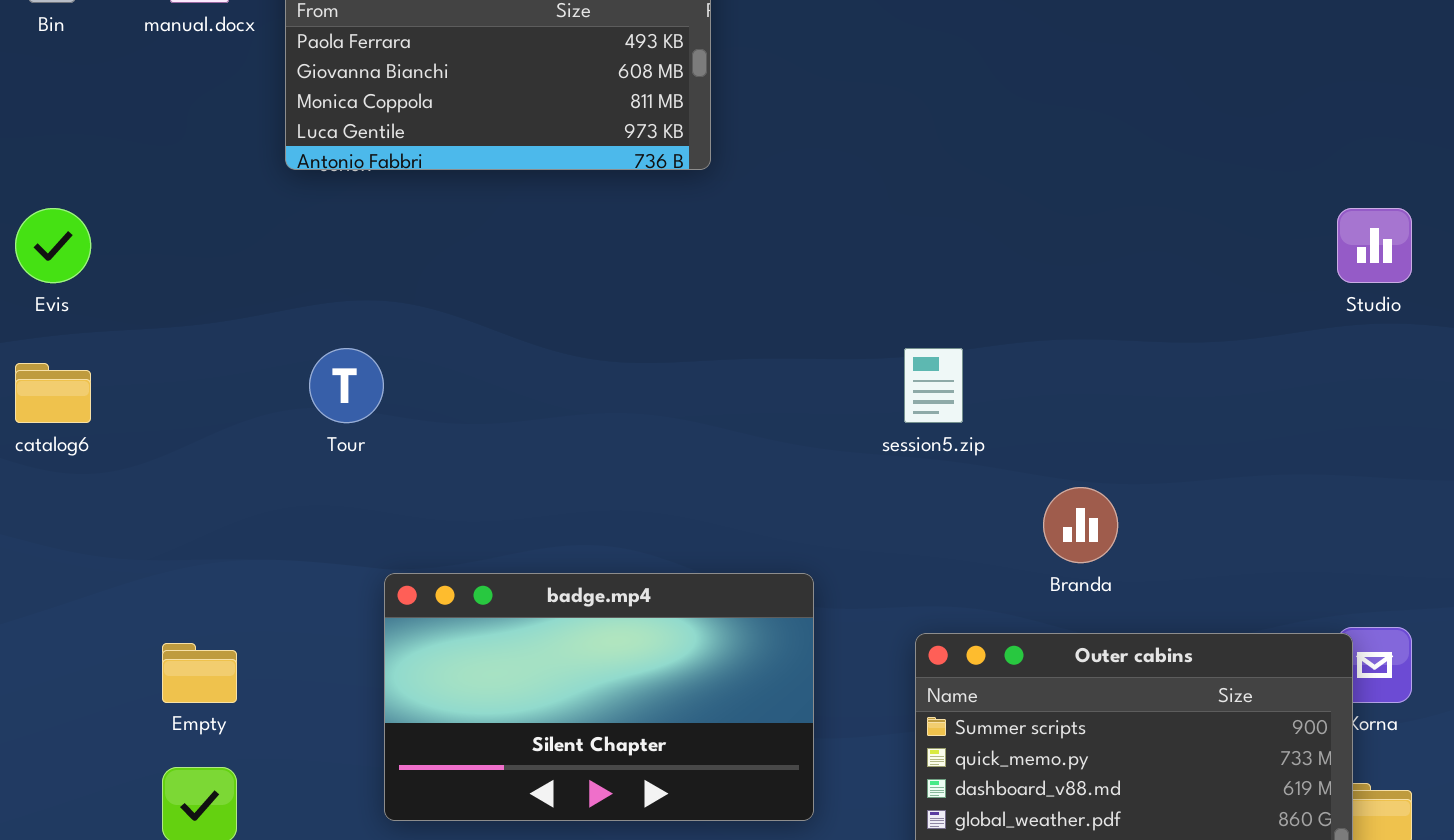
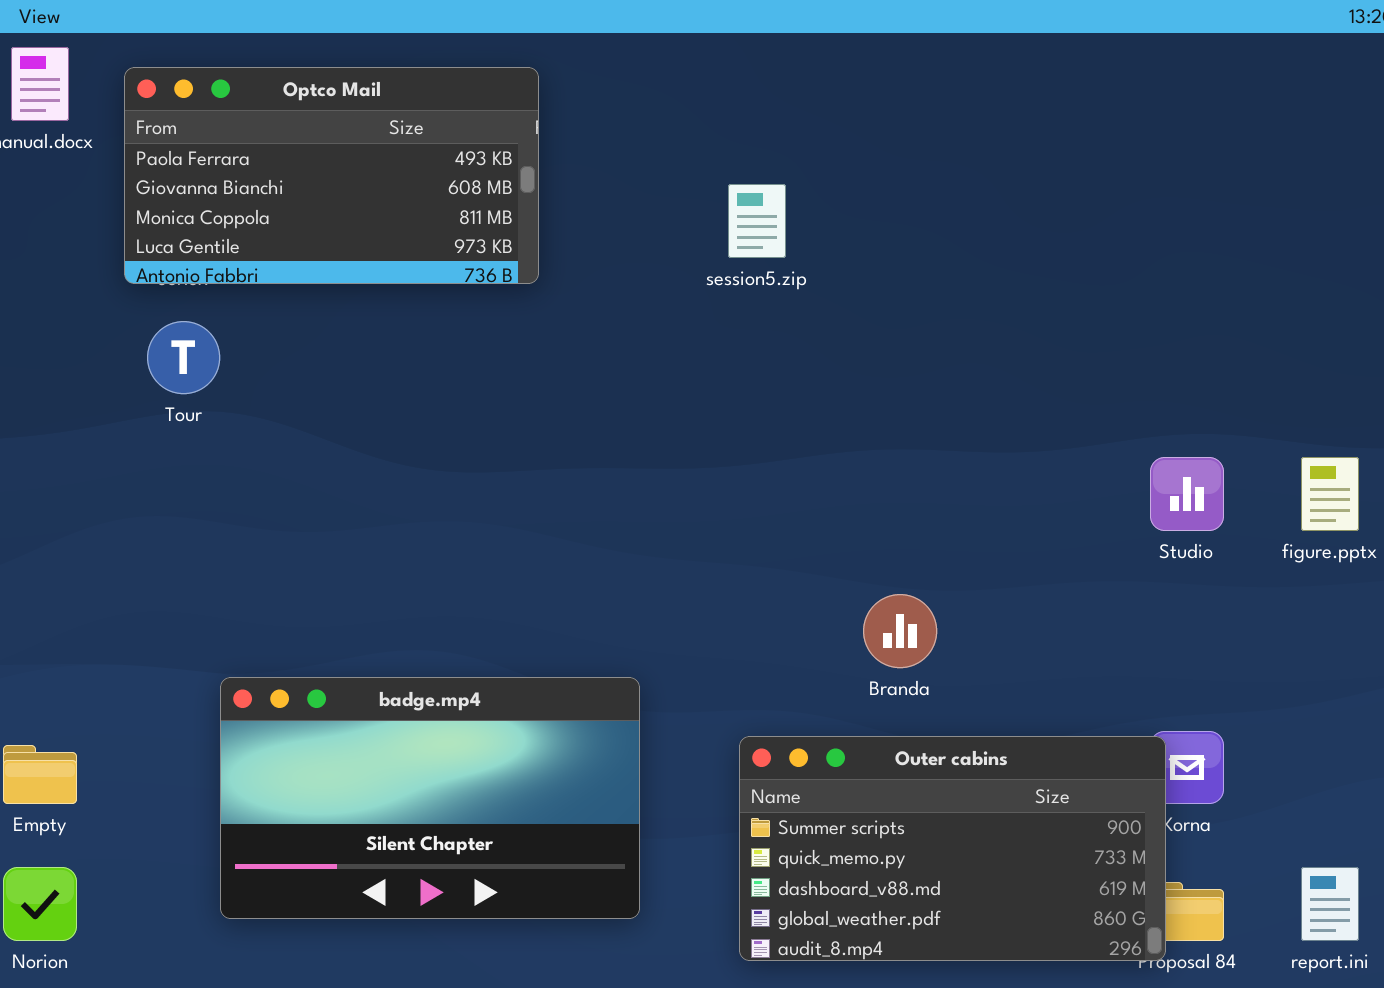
Studio: [1337,208,1412,283] -> [1150,457,1224,531], moved
Tour: [309,348,384,423] -> [147,321,220,394], moved
session5.zip: [904,348,963,423] -> [728,184,786,258], moved

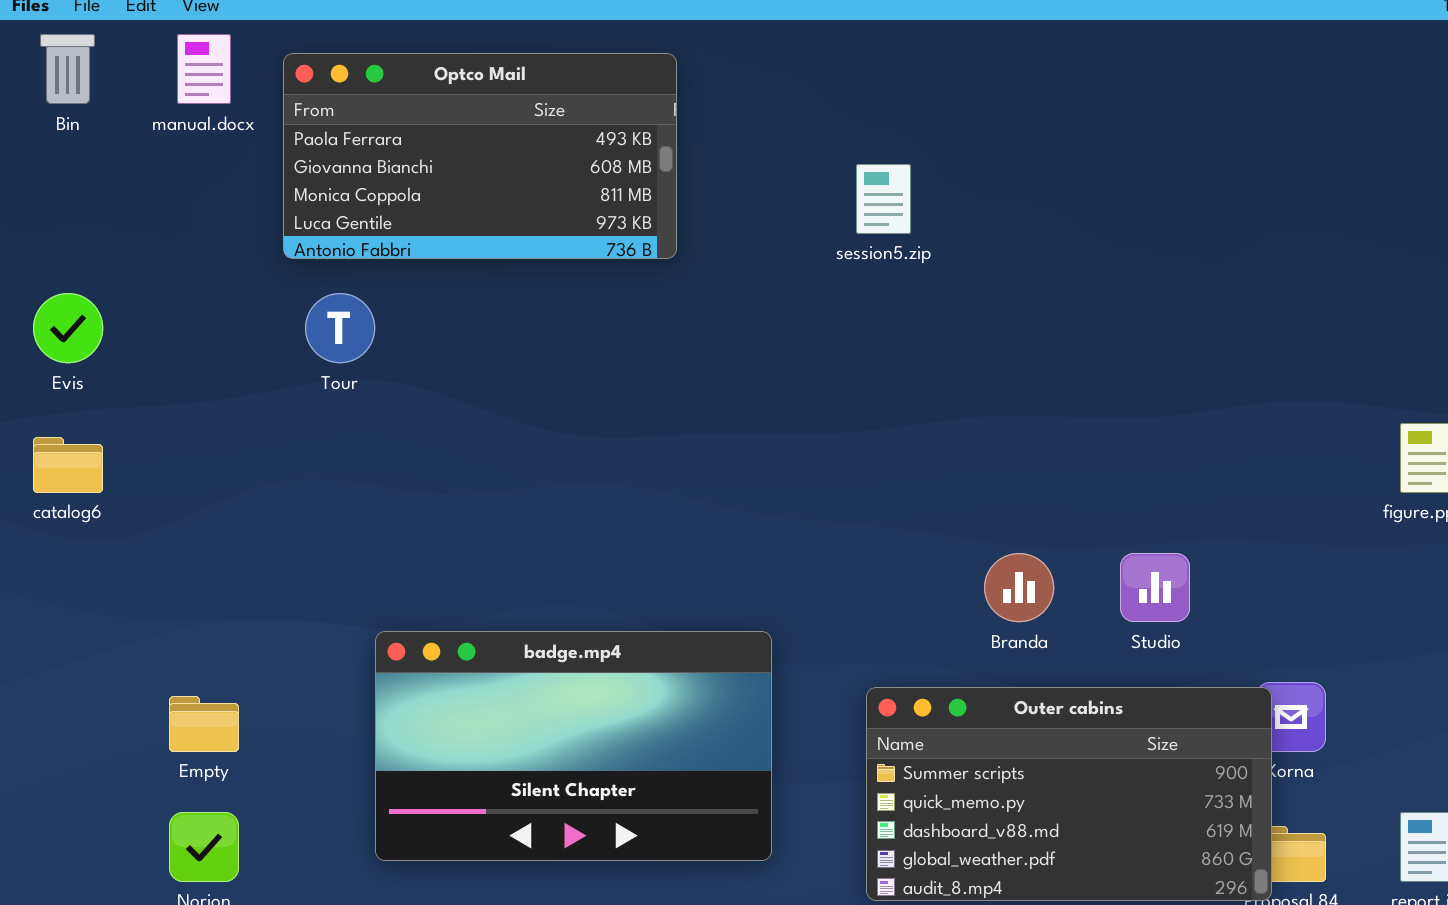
Studio: [1150,457,1224,531] -> [1120,553,1190,622], moved

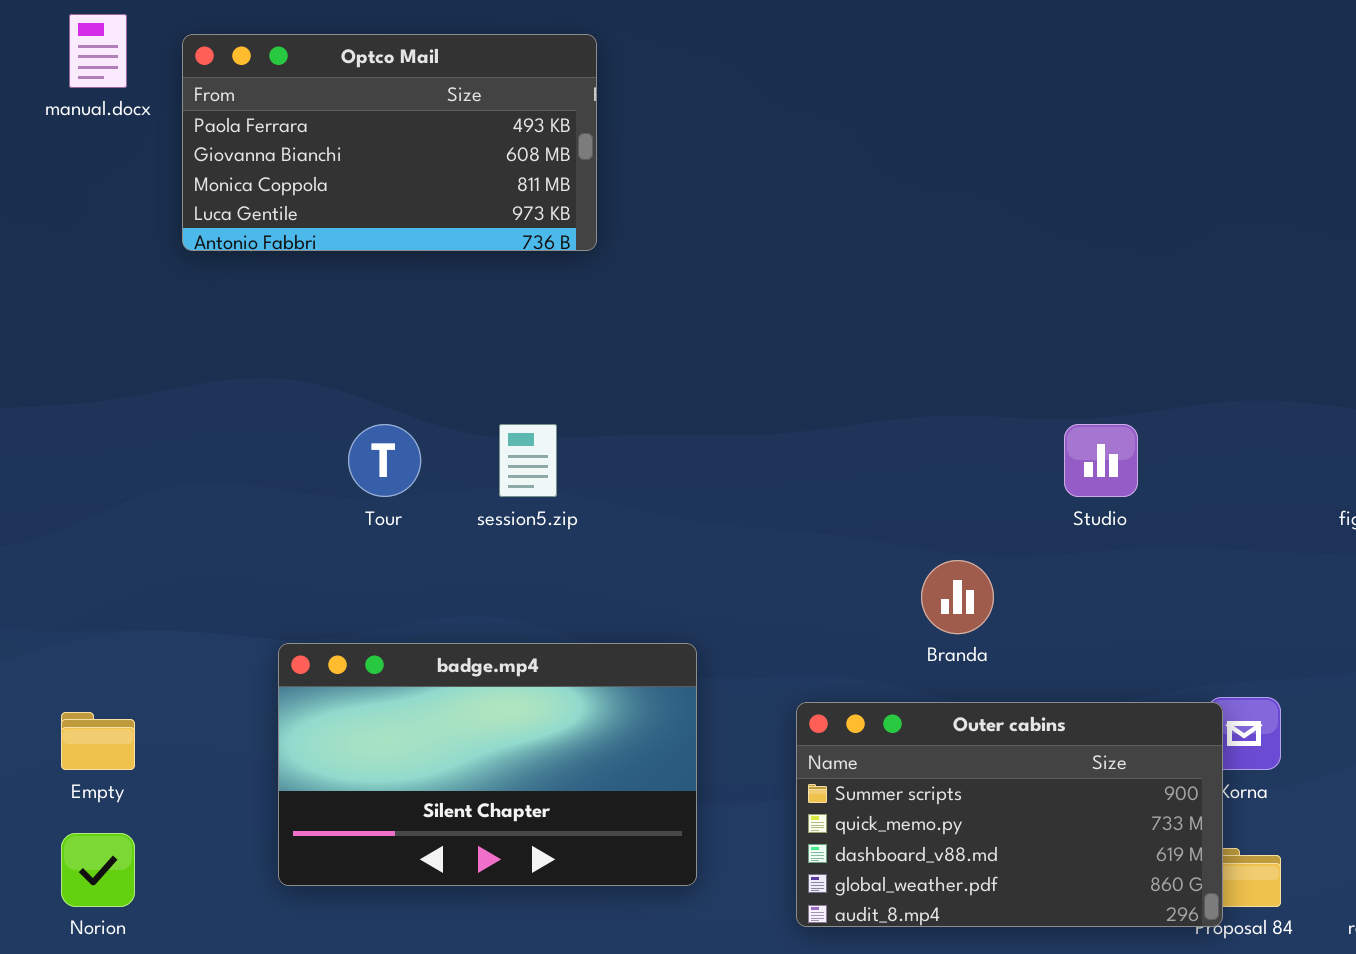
session5.zip: [856,164,911,234] -> [499,424,557,497], moved
Tour: [305,293,375,363] -> [348,424,421,497], moved
Studio: [1120,553,1190,622] -> [1064,424,1138,497], moved

